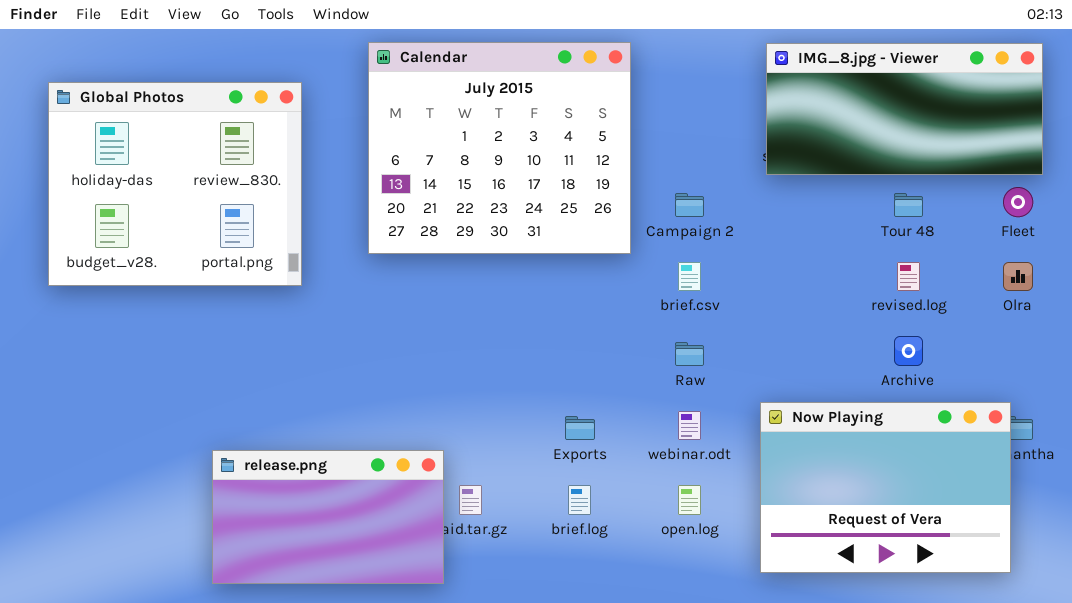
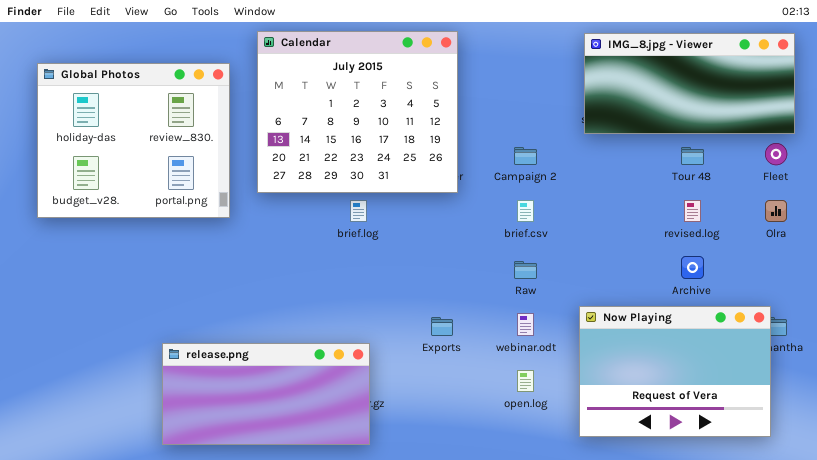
Calendar: [368,42,631,254] -> [257,31,458,193], moved
release.png: [212,450,444,584] -> [162,343,370,445], resized
brief.log: [568,485,591,515] -> [350,200,367,222], moved

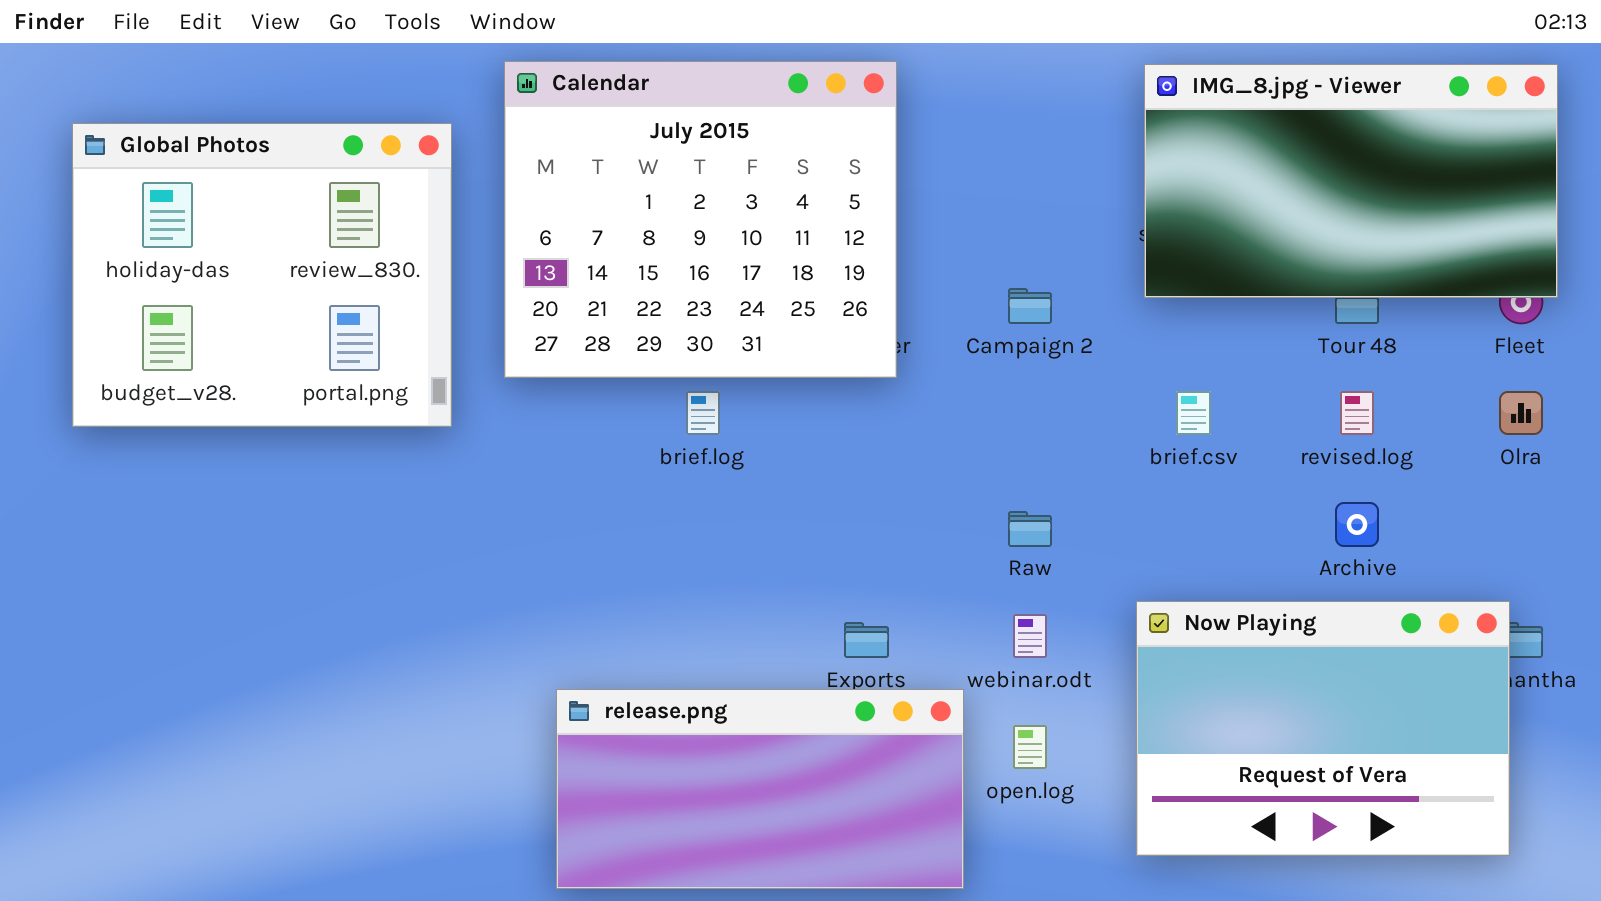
IMG_8.jpg - Viewer: [584,33,795,134] -> [1144,64,1558,298], resized
brief.csv: [517,200,534,222] -> [1176,391,1211,435], moved
release.png: [162,343,370,445] -> [556,689,964,889], moved

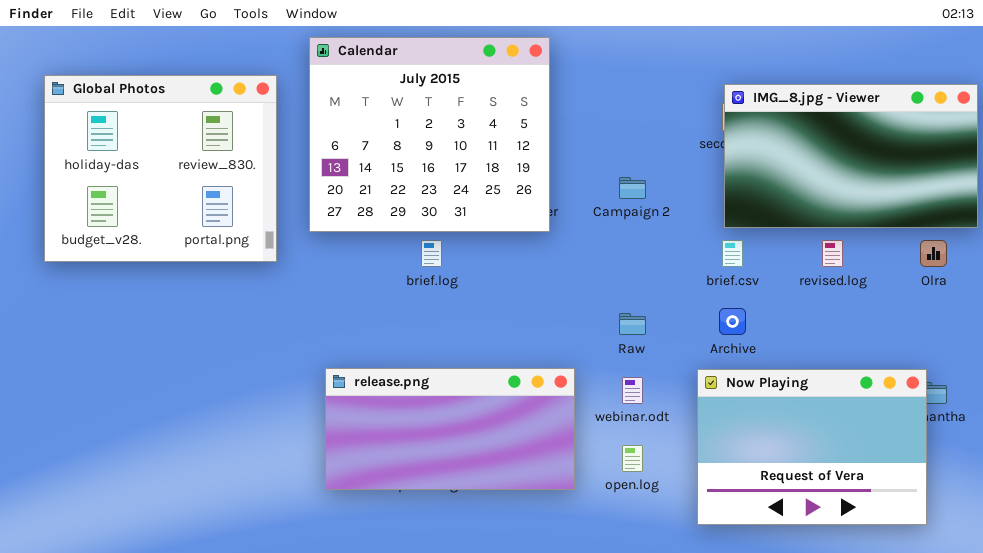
IMG_8.jpg - Viewer: [1144,64,1558,298] -> [724,84,978,228], moved
Archive: [1335,502,1379,547] -> [719,308,746,335], moved
release.png: [556,689,964,889] -> [325,368,575,490], moved

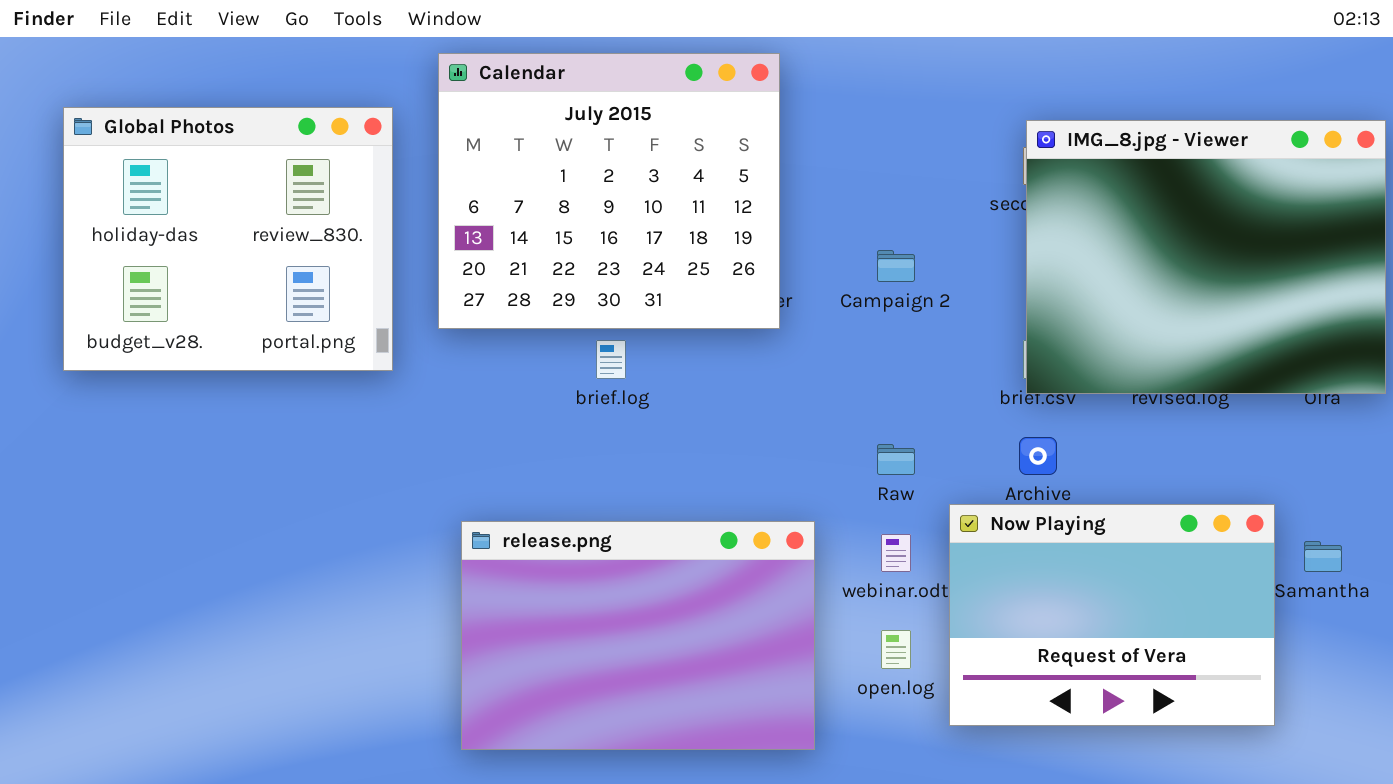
IMG_8.jpg - Viewer: [724,84,978,228] -> [1026,120,1386,394], resized
release.png: [325,368,575,490] -> [461,521,815,750], resized
Now Playing: [697,369,927,525] -> [949,504,1275,726], moved

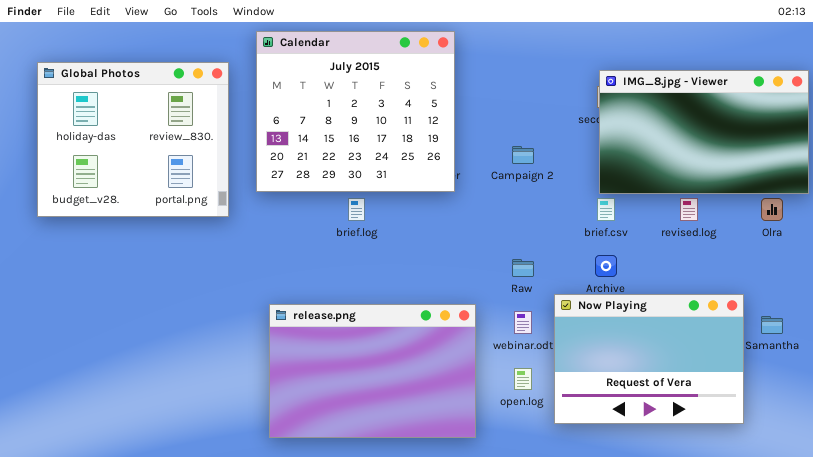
IMG_8.jpg - Viewer: [1026,120,1386,394] -> [599,70,809,194], resized

